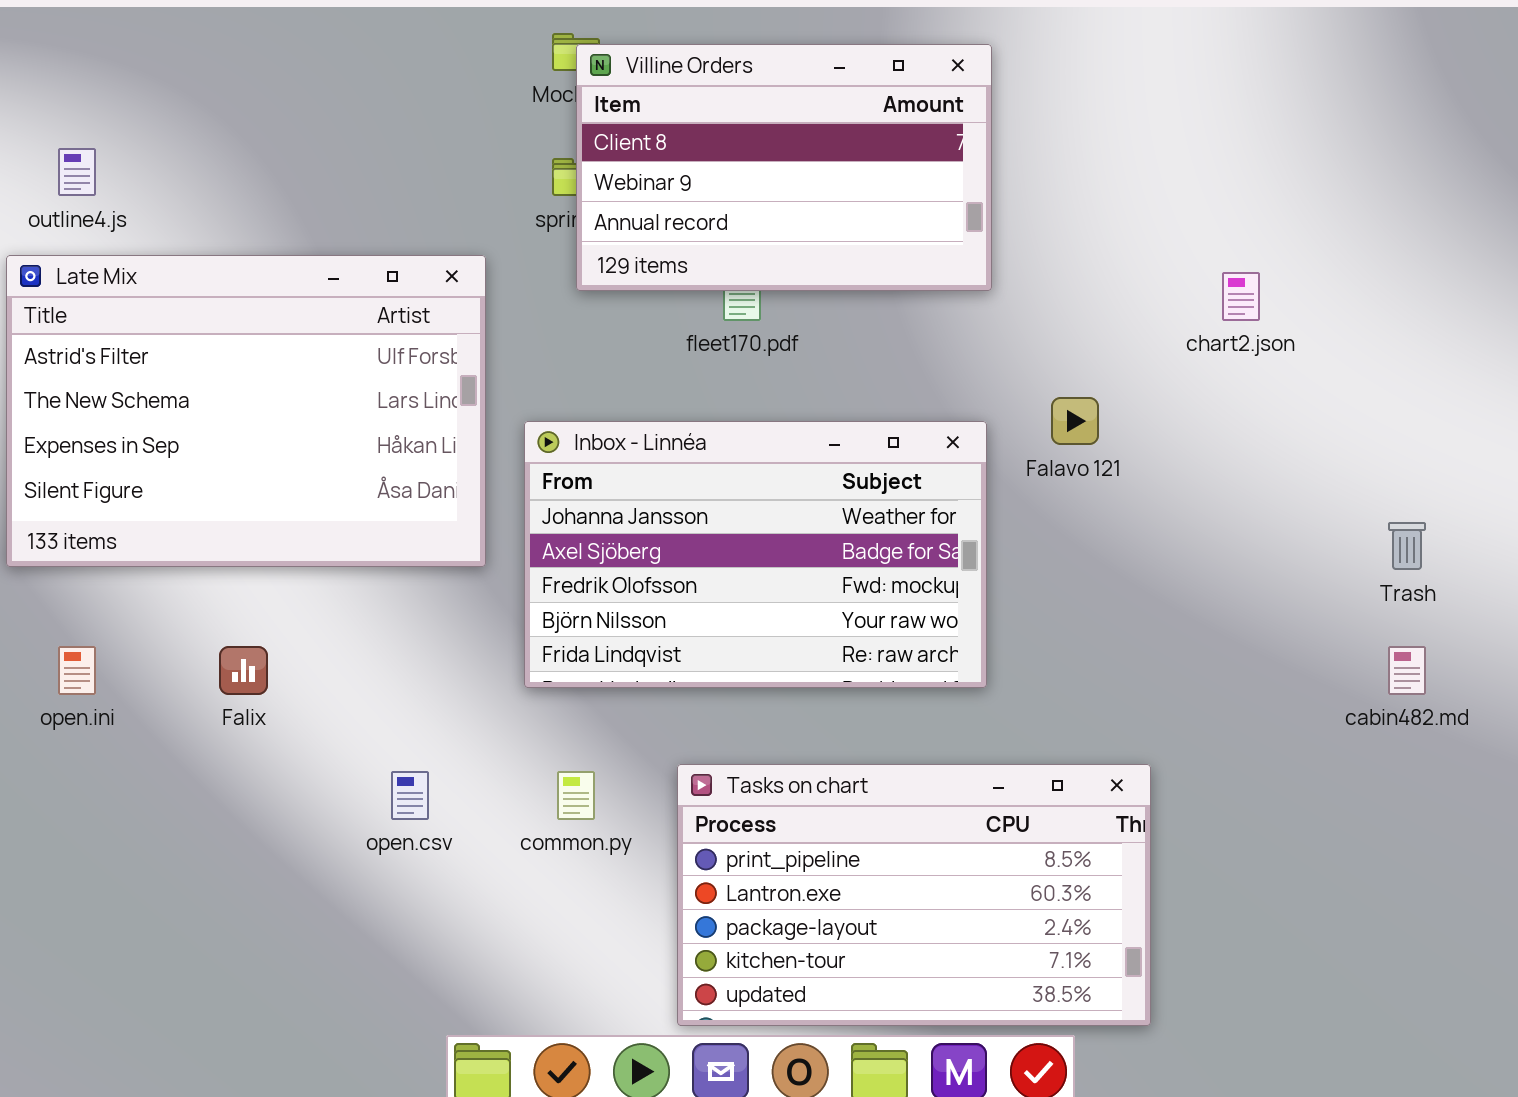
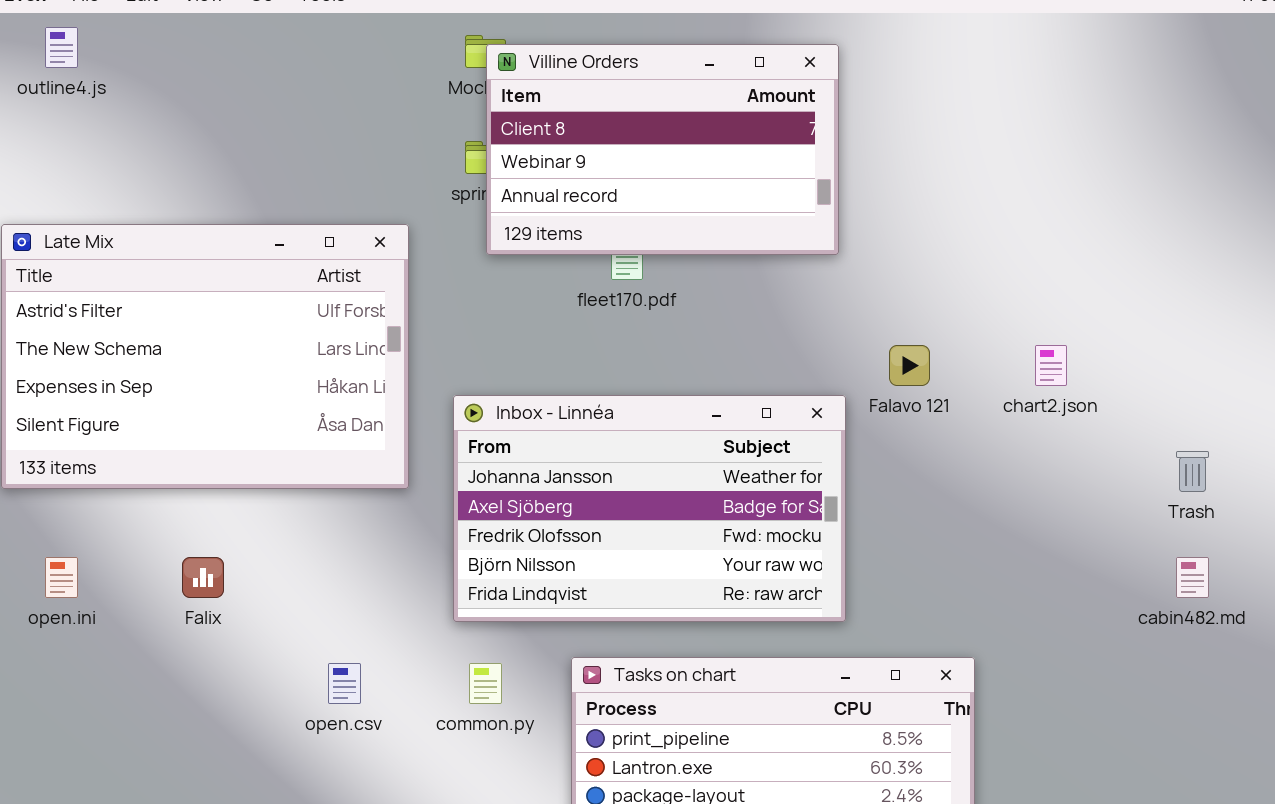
outline4.js: [58,148,96,196] -> [45,27,78,68], moved
chart2.json: [1222,272,1260,321] -> [1035,345,1067,386], moved
Inbox - Linnéa: [524,421,987,688] -> [453,395,846,622], moved

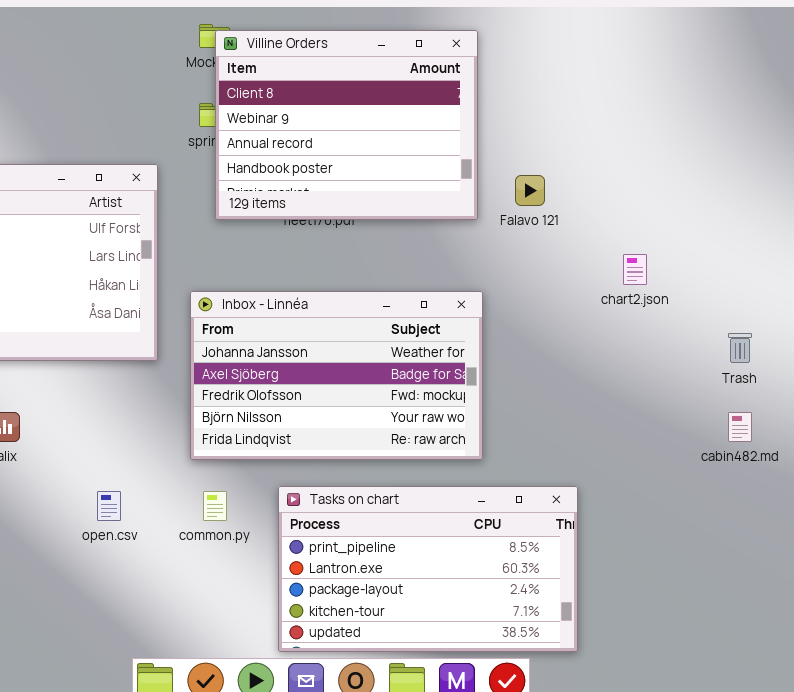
Villine Orders: [486,44,839,255] -> [215,30,478,220], resized
Falavo 121: [889,345,930,386] -> [515,175,545,206], moved

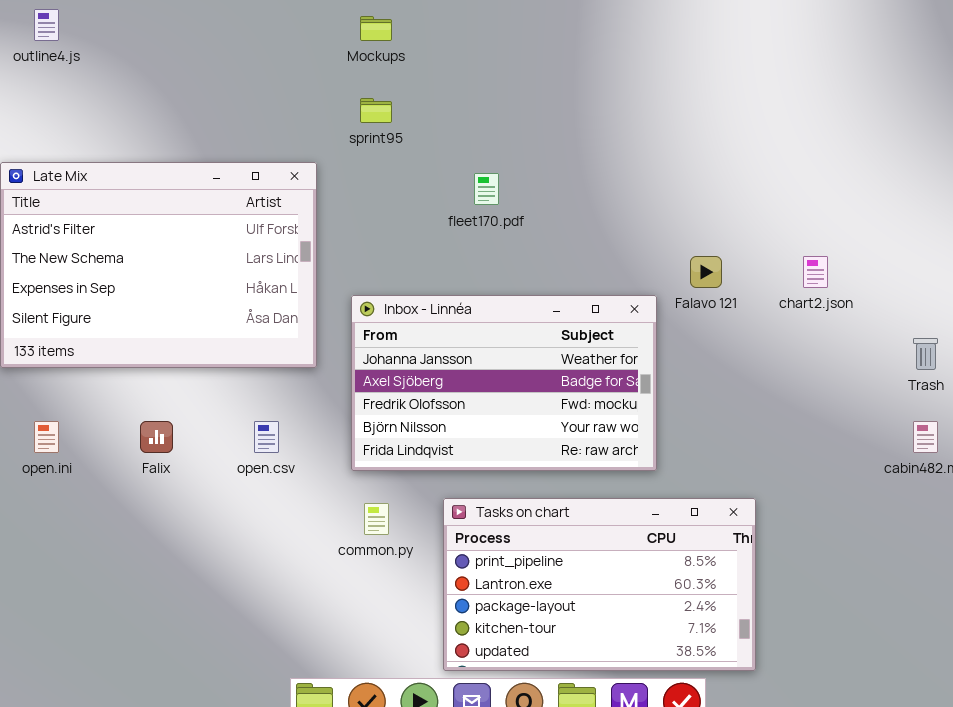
Villine Orders: [215,30,478,220] -> none, closed
Falavo 121: [515,175,545,206] -> [690,256,722,288], moved
open.csv: [97,491,121,521] -> [254,421,279,453], moved

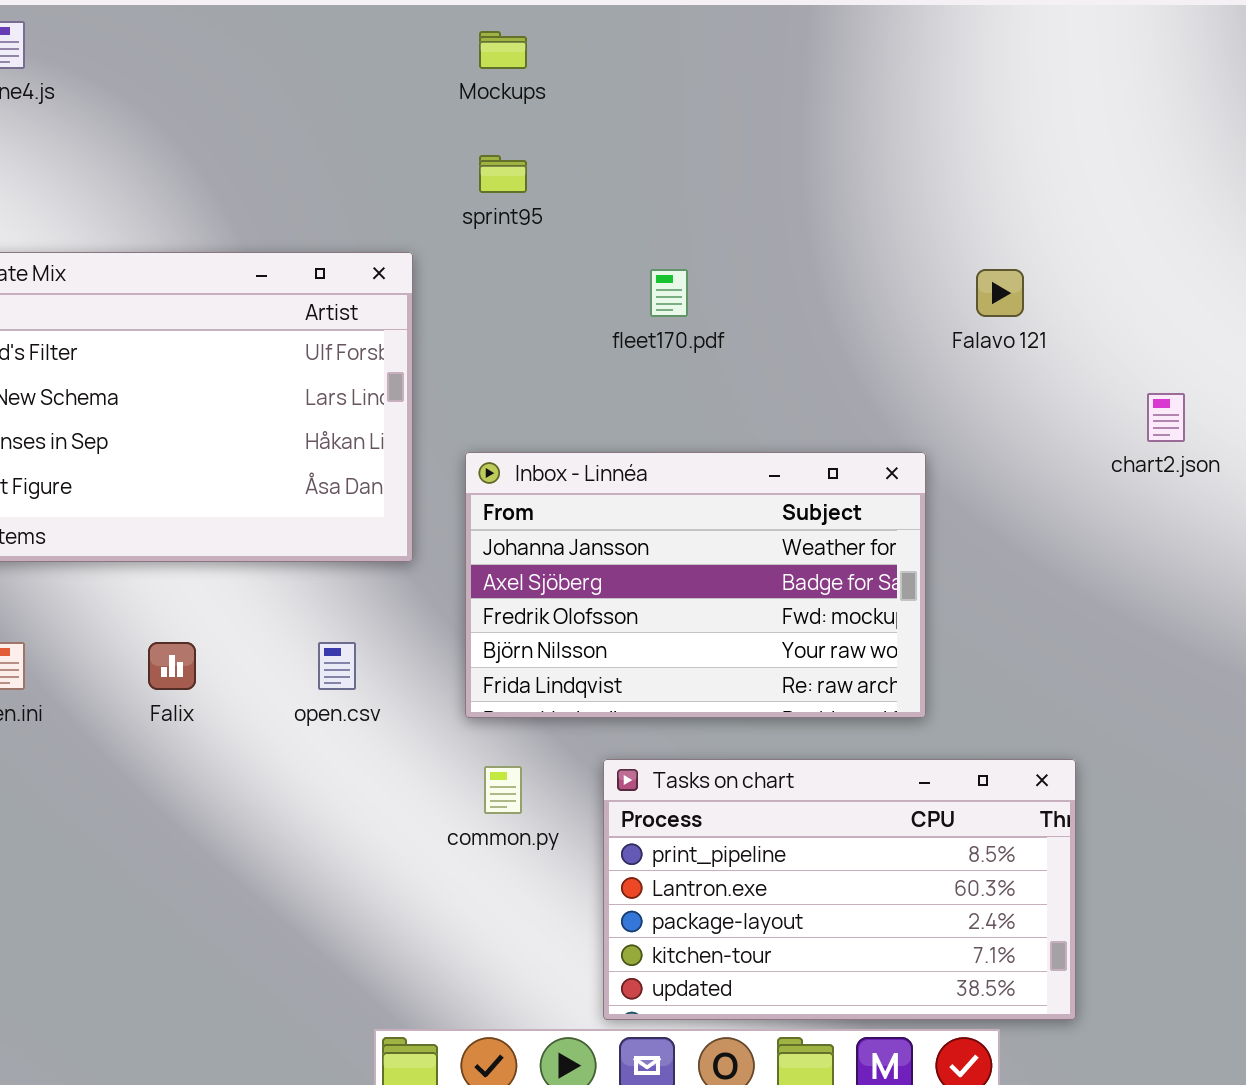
Falavo 121: [690,256,722,288] -> [976,269,1024,317], moved

